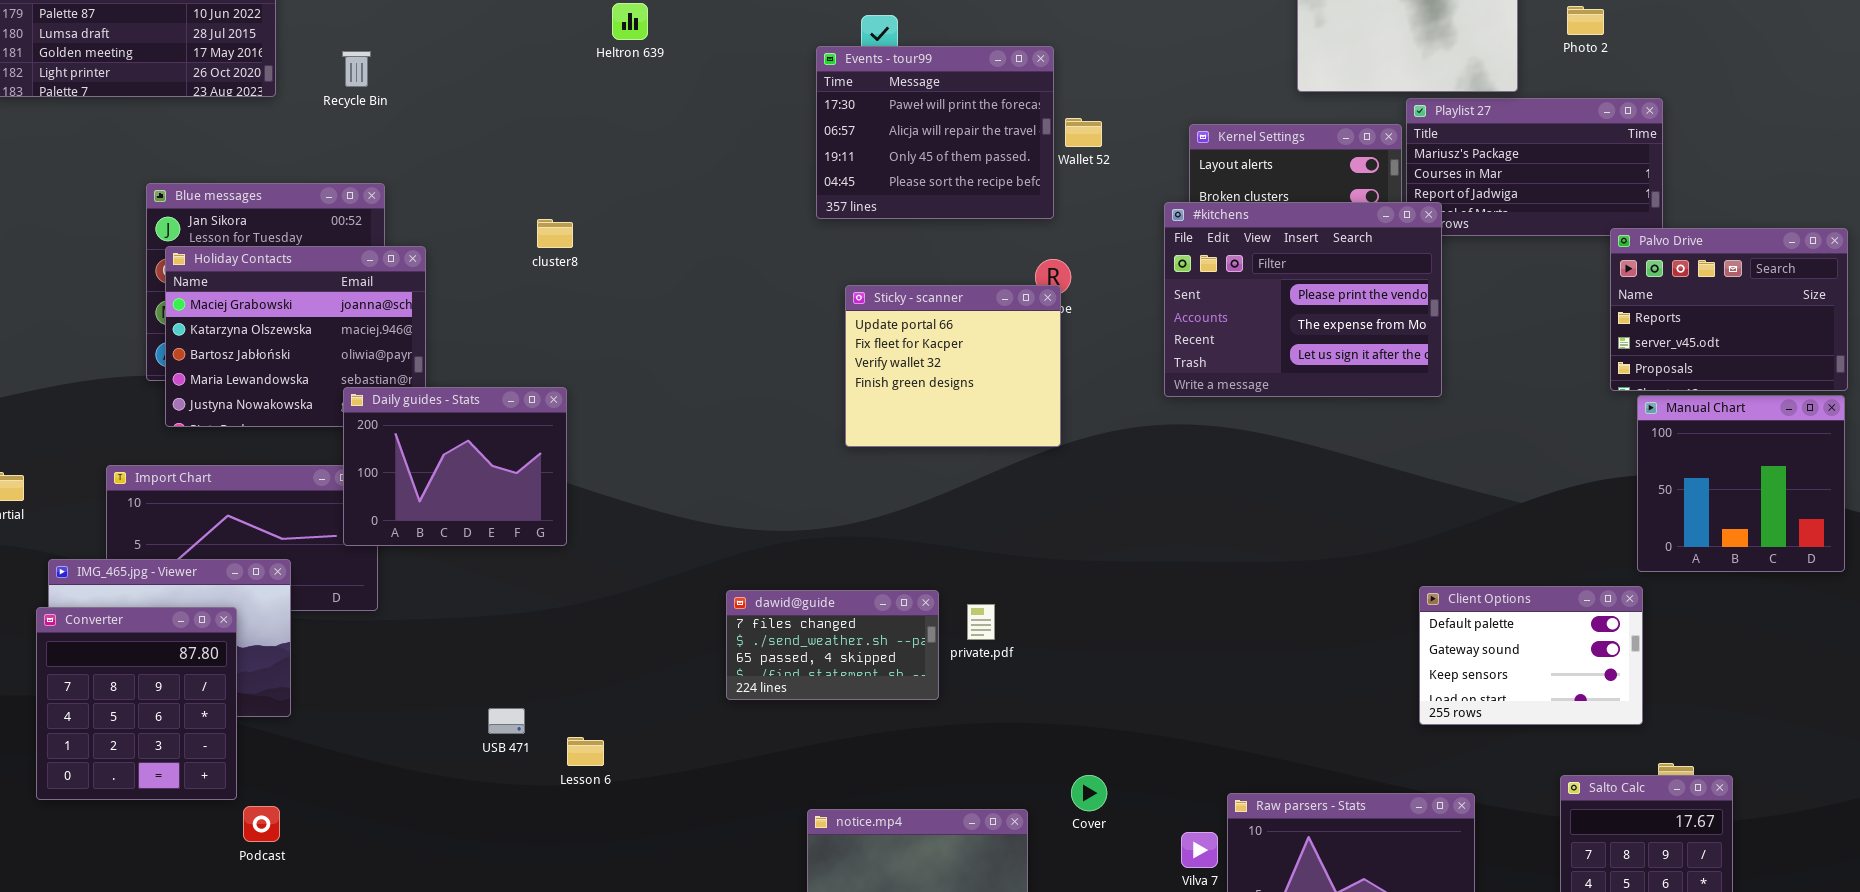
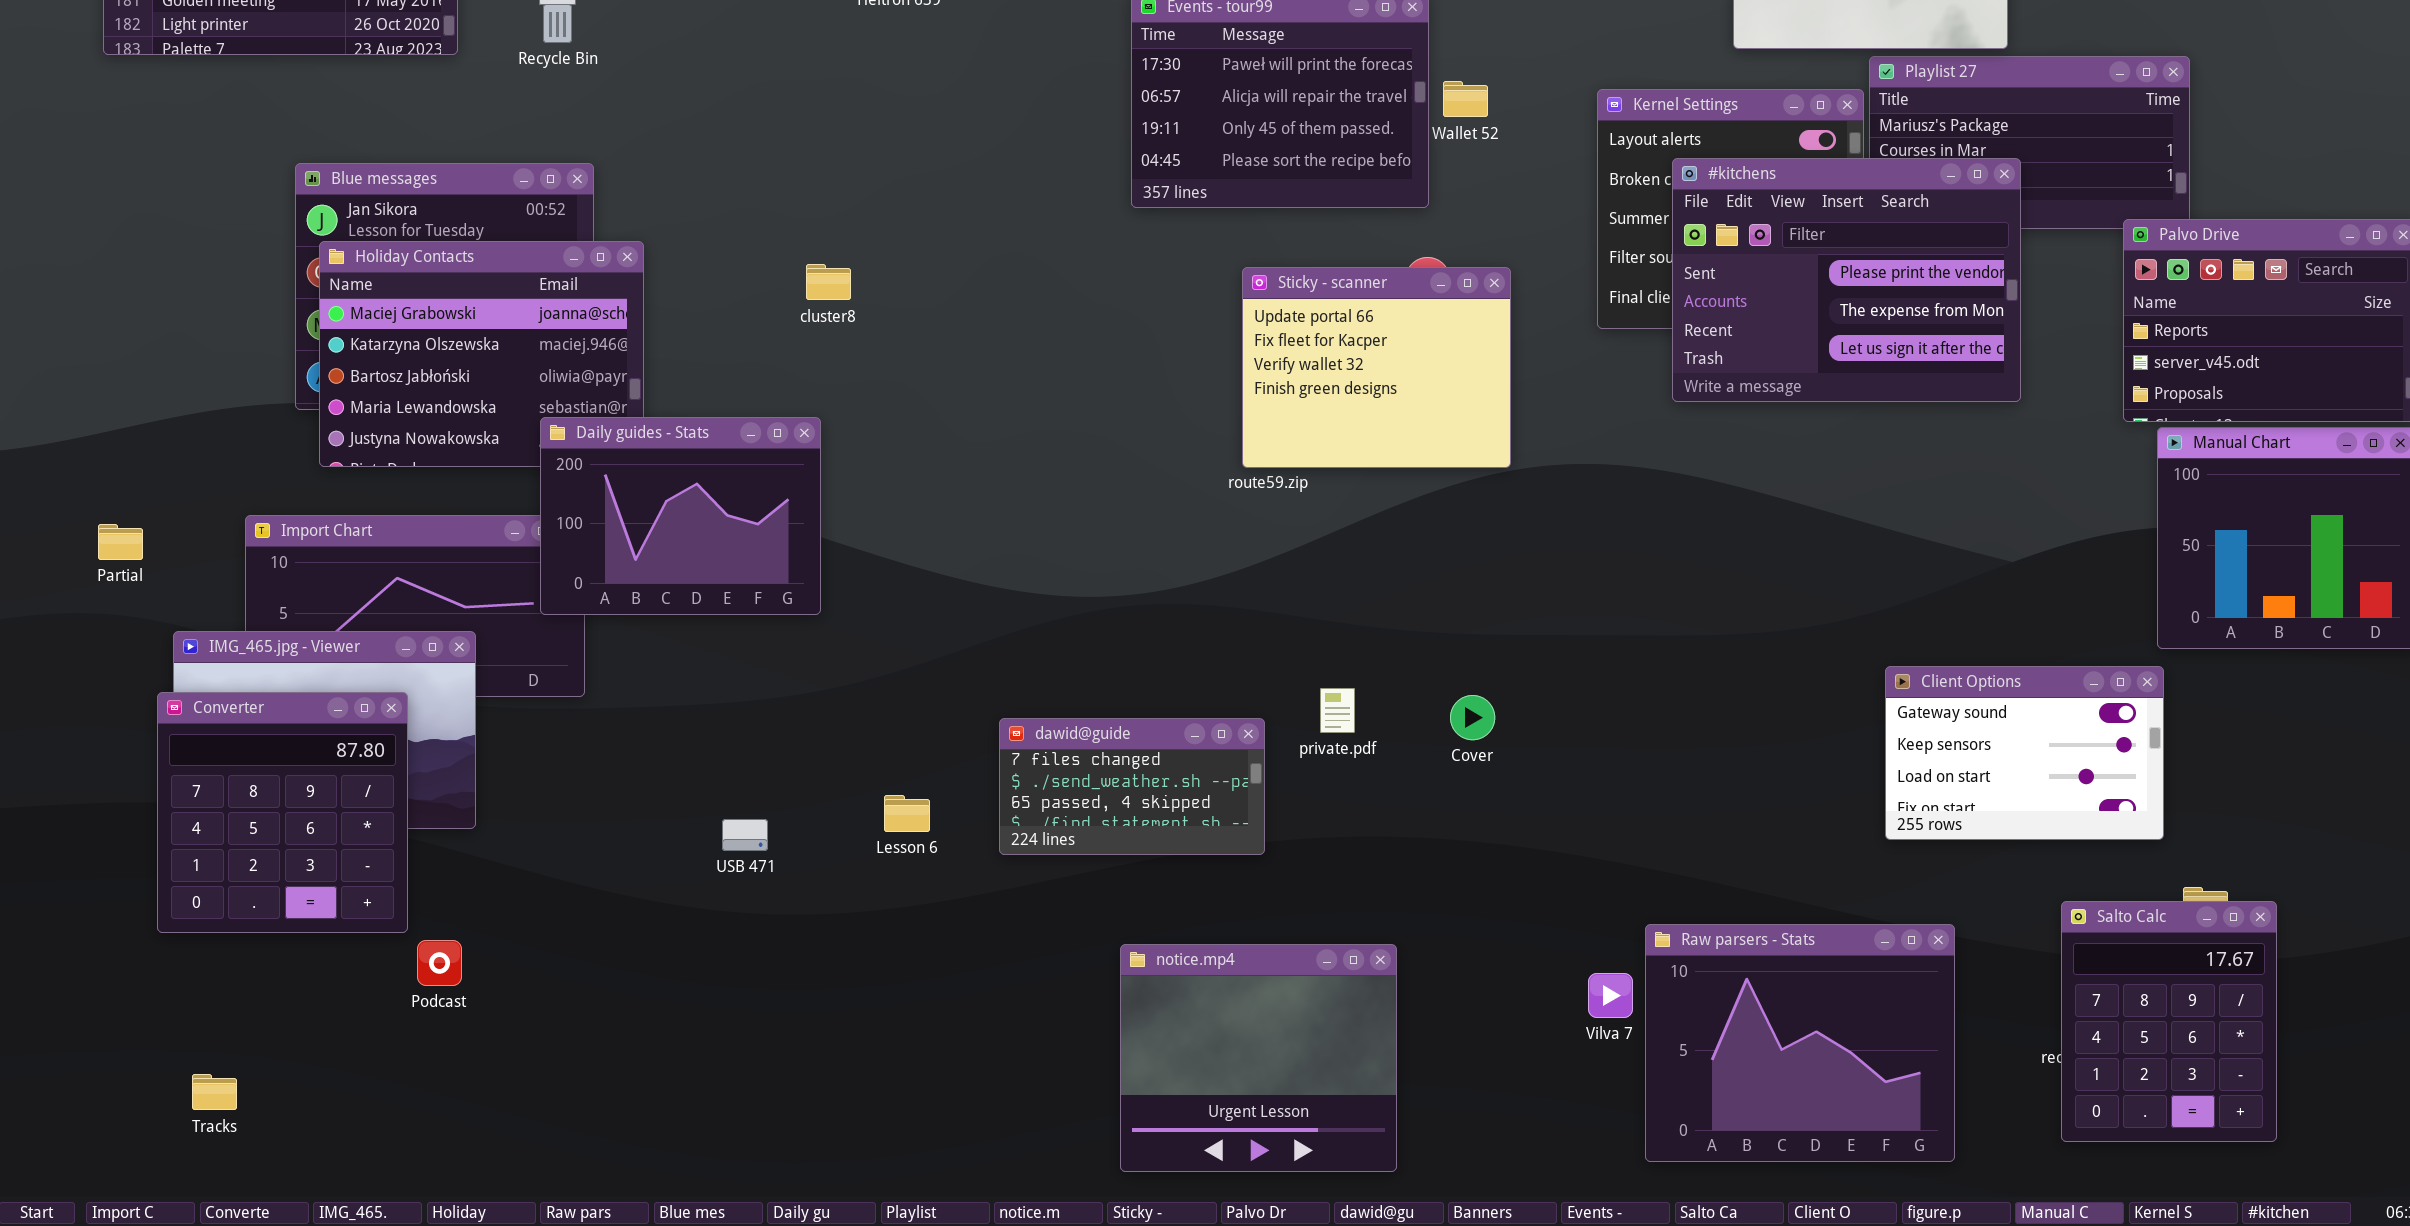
#kitchens: [1164,202,1442,397] -> [1672,158,2021,402], moved
cluster8: [537,219,573,248] -> [806,264,851,300], moved
Sticky - scanner: [845,285,1061,447] -> [1242,267,1511,468], moved
Client Options: [1419,586,1643,725] -> [1885,666,2164,840], scrolled down 1 row
dawid@guide: [726,590,939,700] -> [999,718,1265,855], moved
Lesson 6: [567,737,604,766] -> [884,795,930,832], moved
Cover: [1071,775,1107,811] -> [1450,695,1495,740], moved

